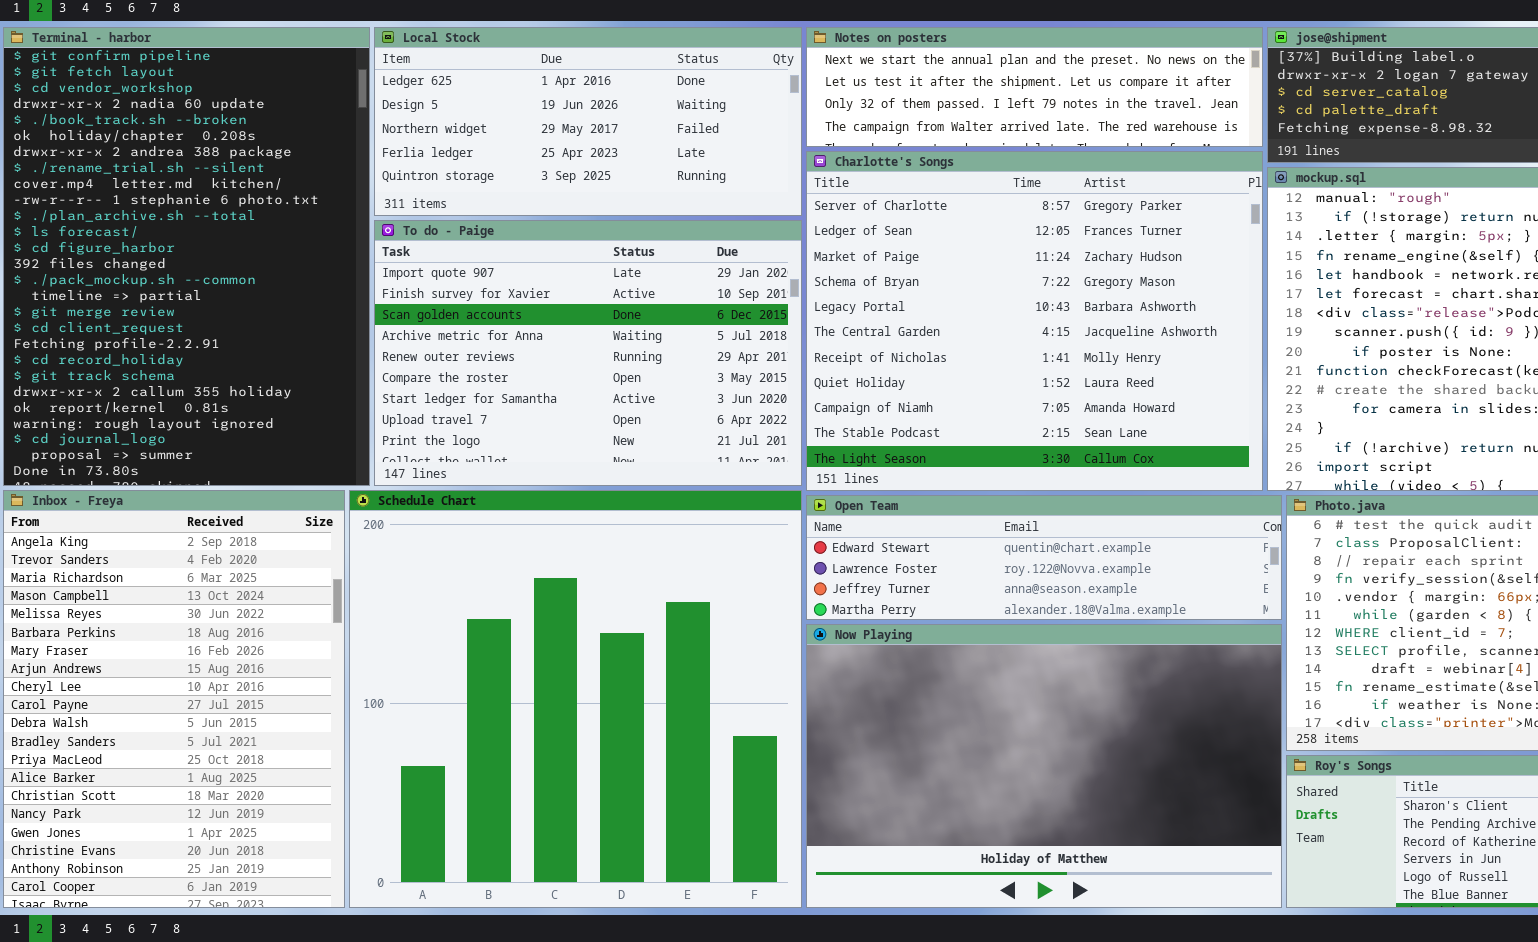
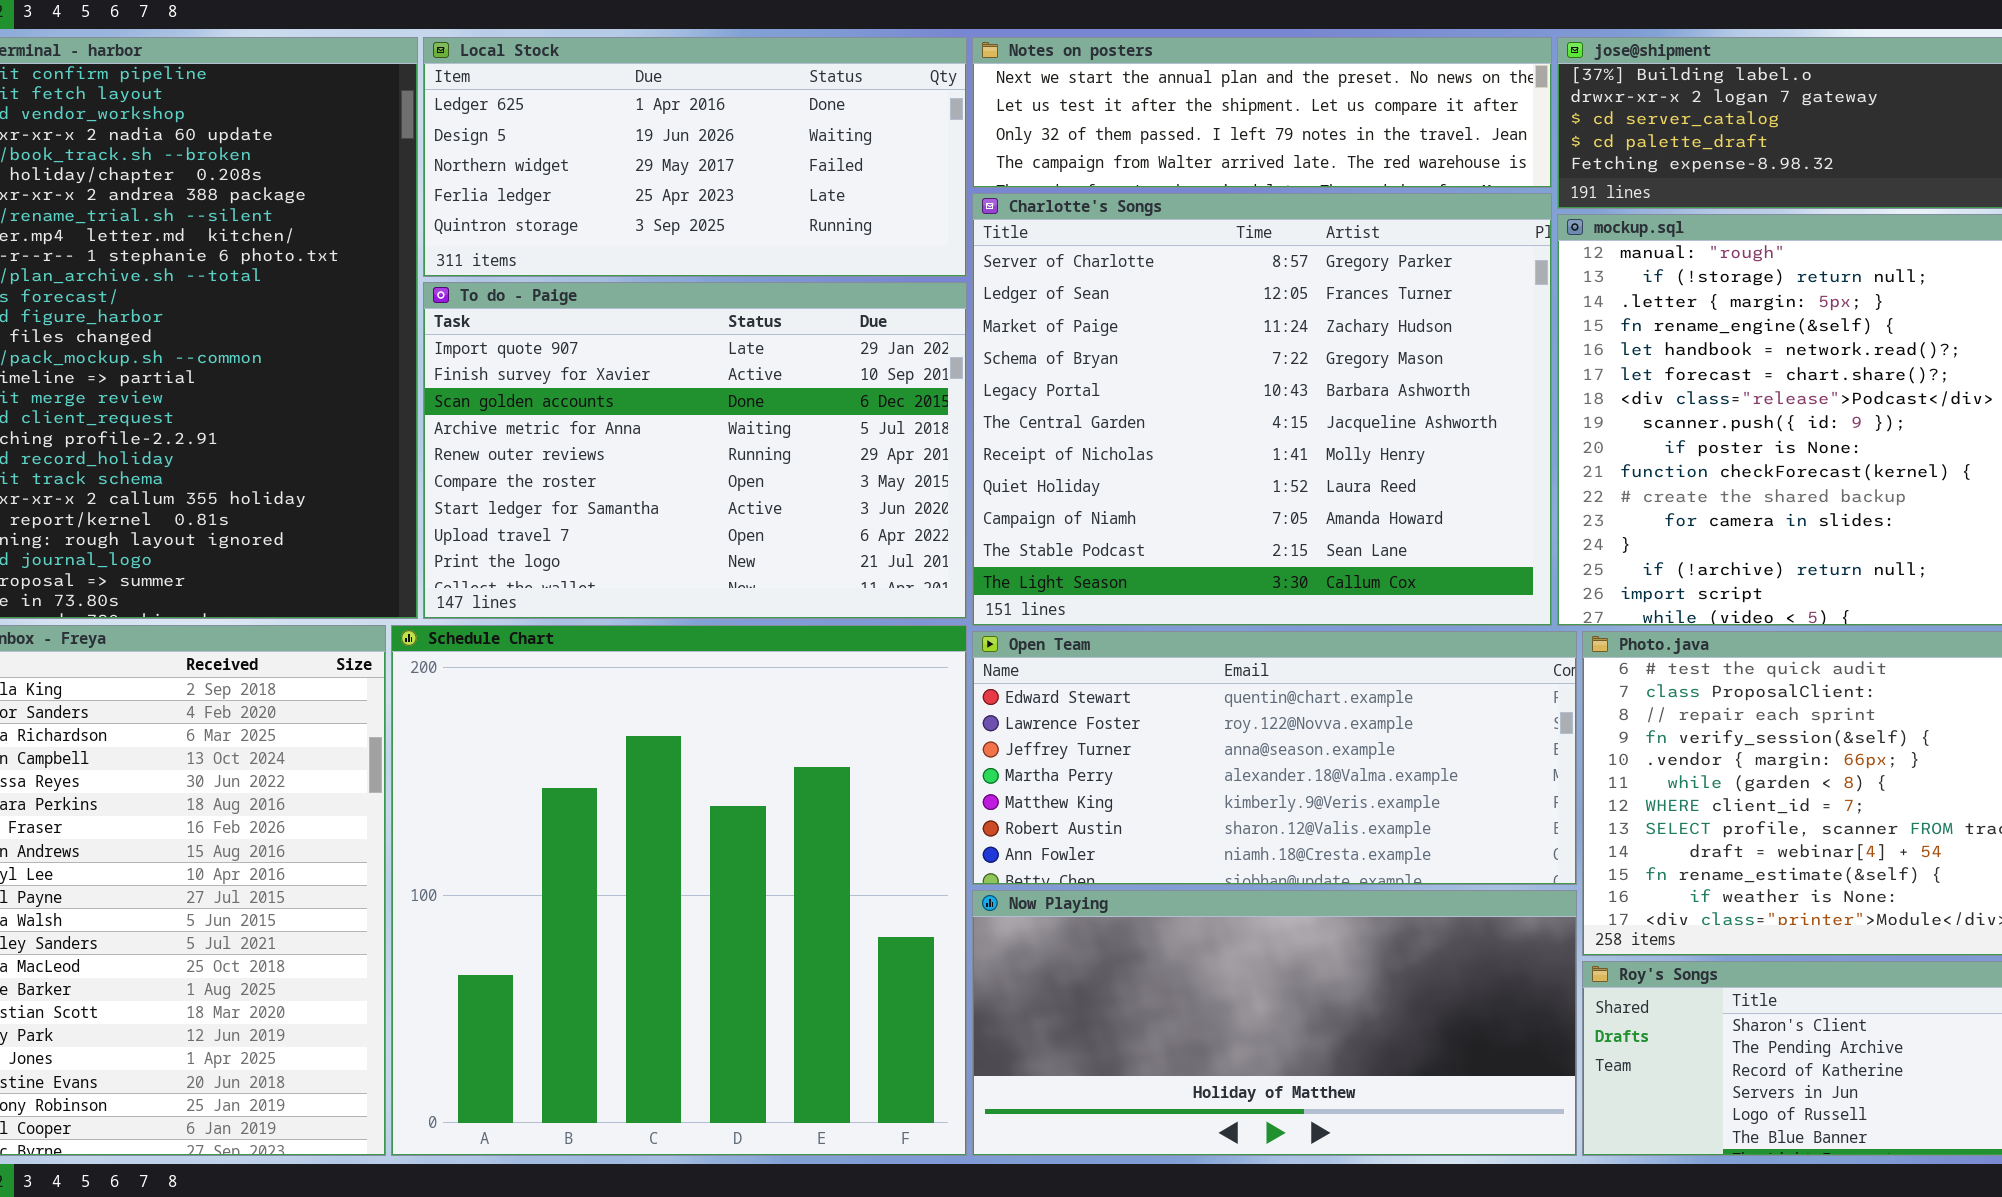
Open Team: [806,495,1282,620] -> [972,631,1577,885], resized
Now Playing: [806,624,1282,908] -> [972,890,1577,1156], resized

